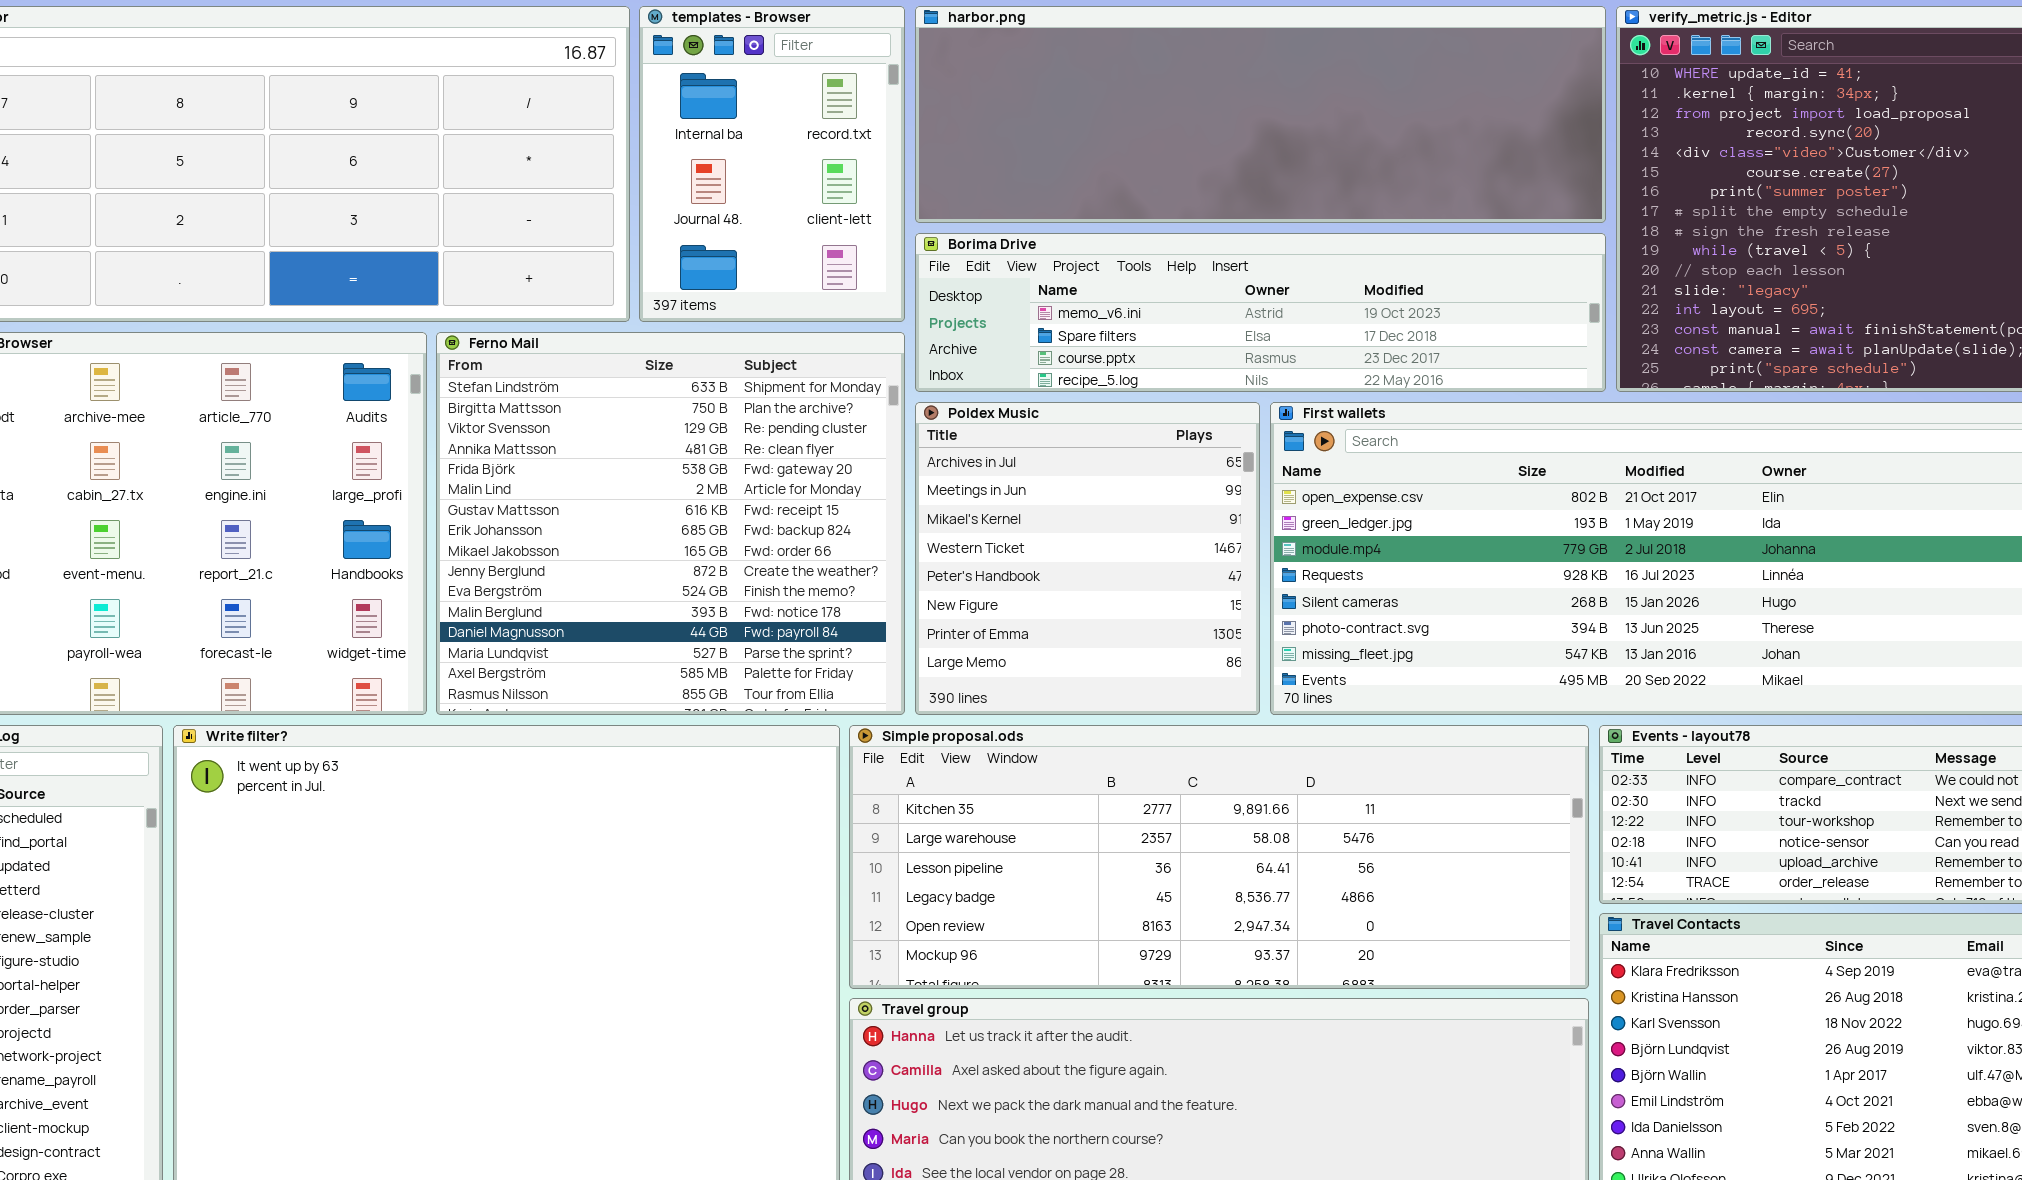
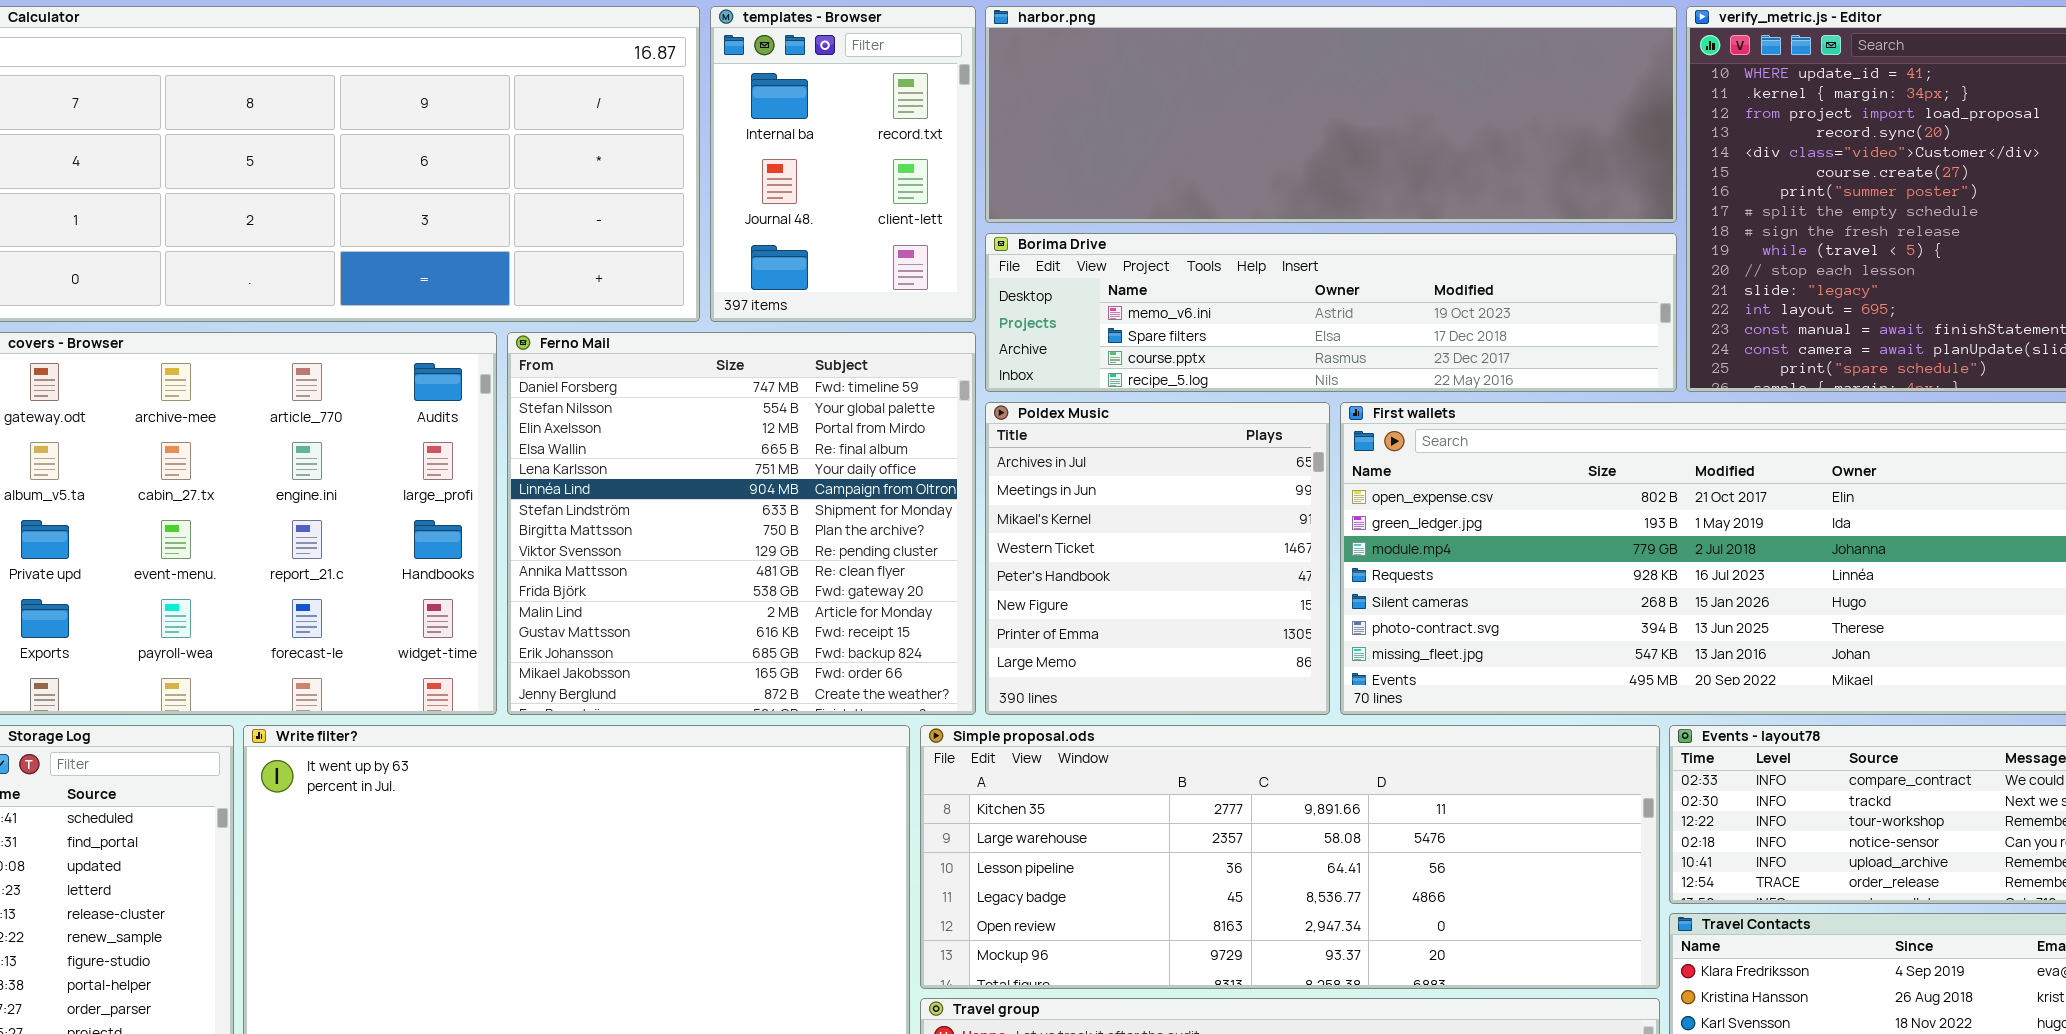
Ferno Mail: [436,332,905,715] -> [507,332,976,715], scrolled up 6 rows

